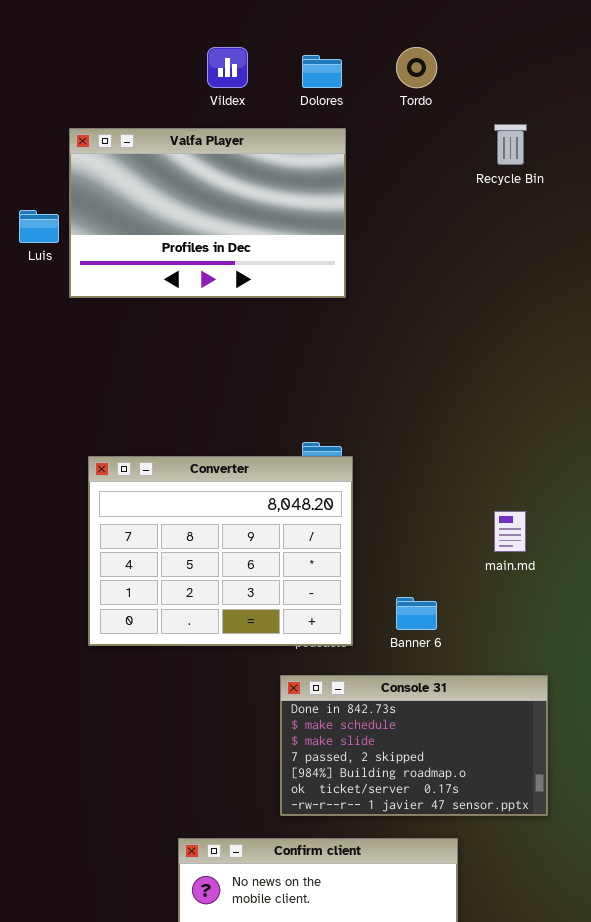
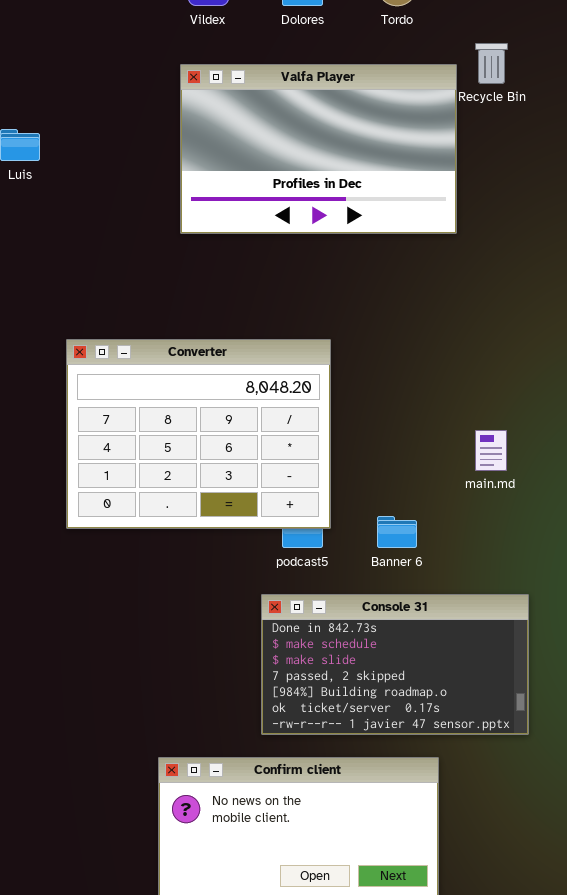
Valfa Player: [69,128,346,298] -> [180,64,457,234], moved
Converter: [88,456,353,646] -> [66,339,331,529], moved

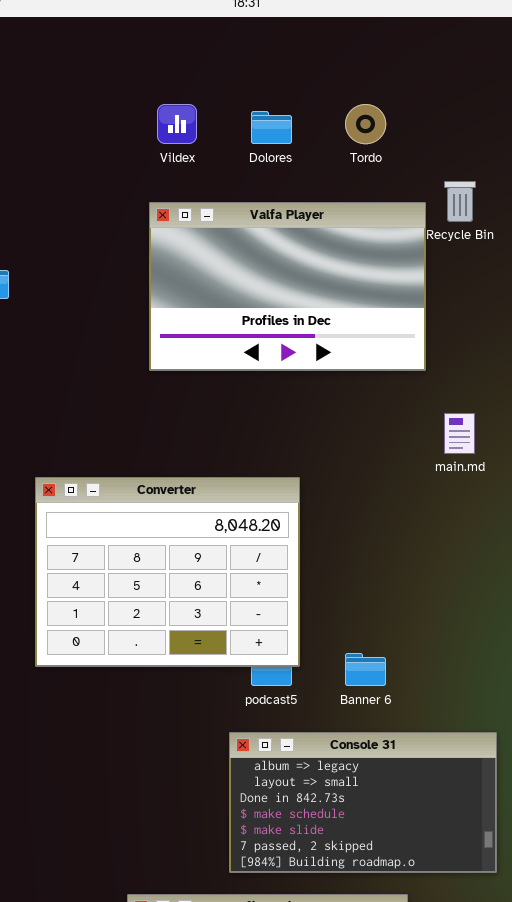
main.md: [475,430,507,471] -> [444,413,475,454], moved
Console 31: [261,594,529,735] -> [229,732,497,873], scrolled up 2 rows

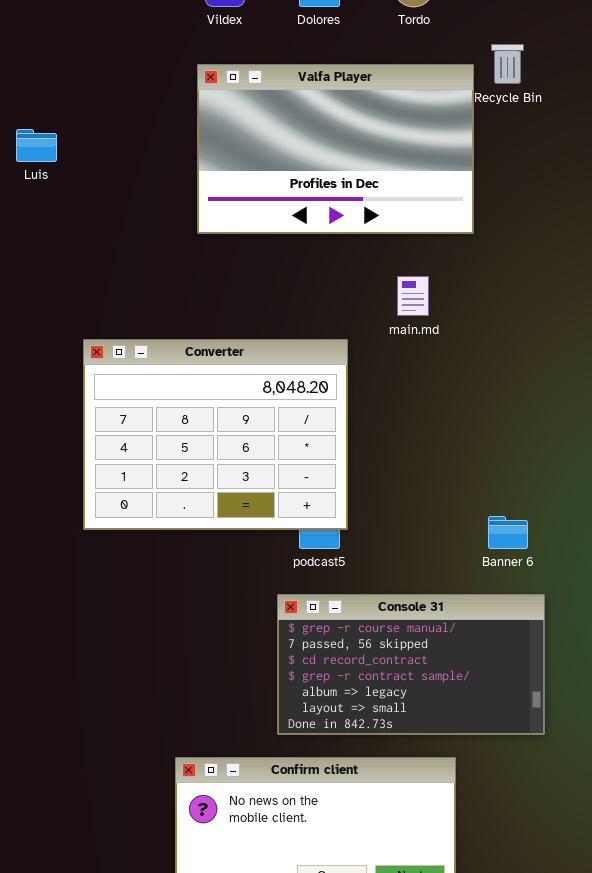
main.md: [444,413,475,454] -> [397,276,429,316], moved
Banner 6: [345,653,386,686] -> [488,516,528,549], moved
Console 31: [229,732,497,873] -> [277,594,545,735], scrolled up 4 rows

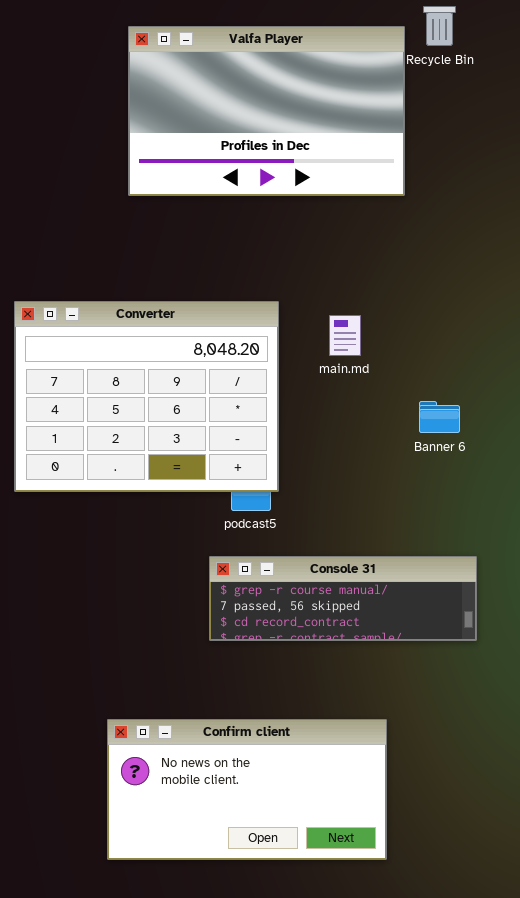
main.md: [397,276,429,316] -> [329,315,361,356], moved
Banner 6: [488,516,528,549] -> [419,401,460,433], moved
Console 31: [277,594,545,735] -> [209,556,477,641], resized

